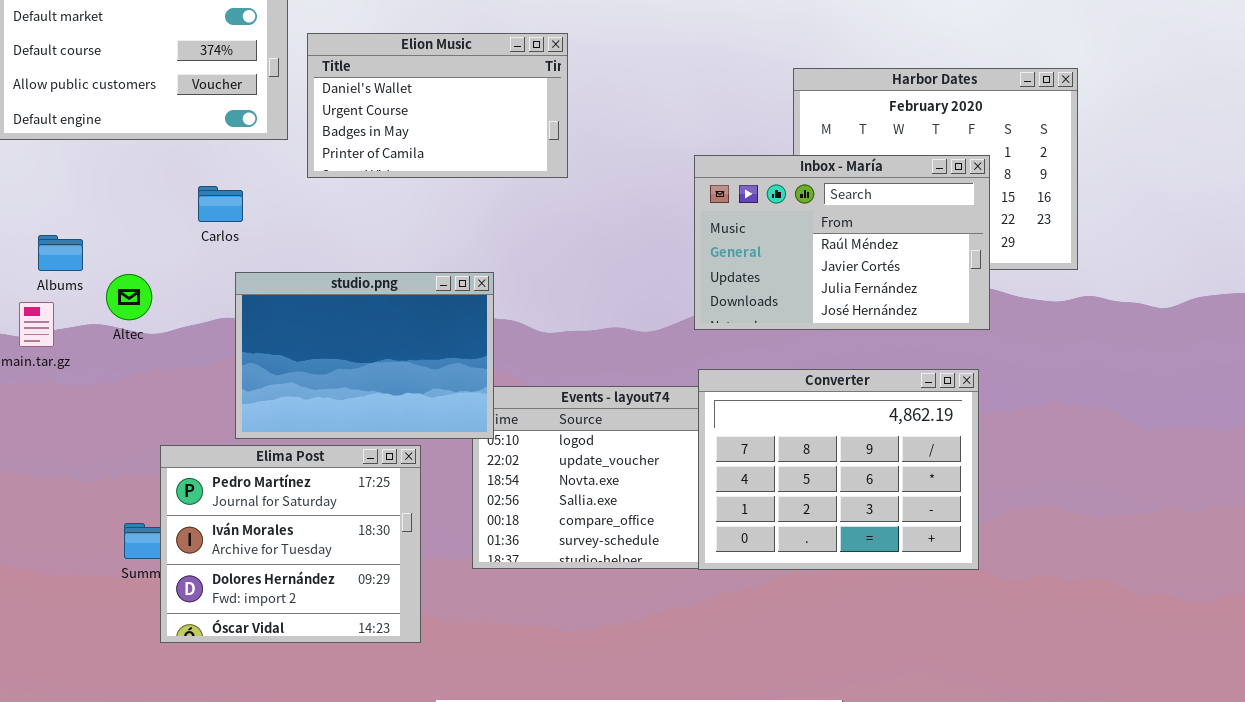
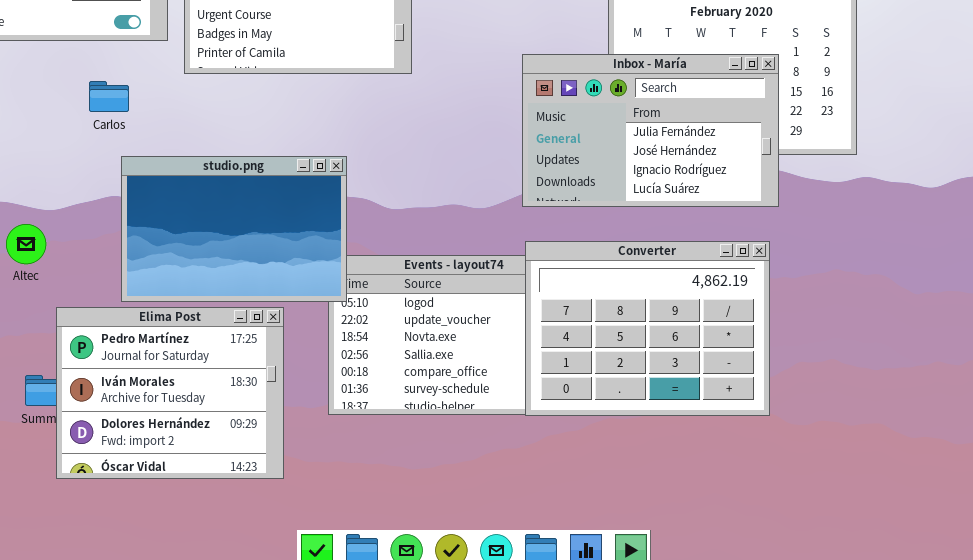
Inbox - María: [694,155,990,330] -> [522,54,779,207], scrolled down 2 rows
Altec: [106,274,152,320] -> [6,224,46,264], moved

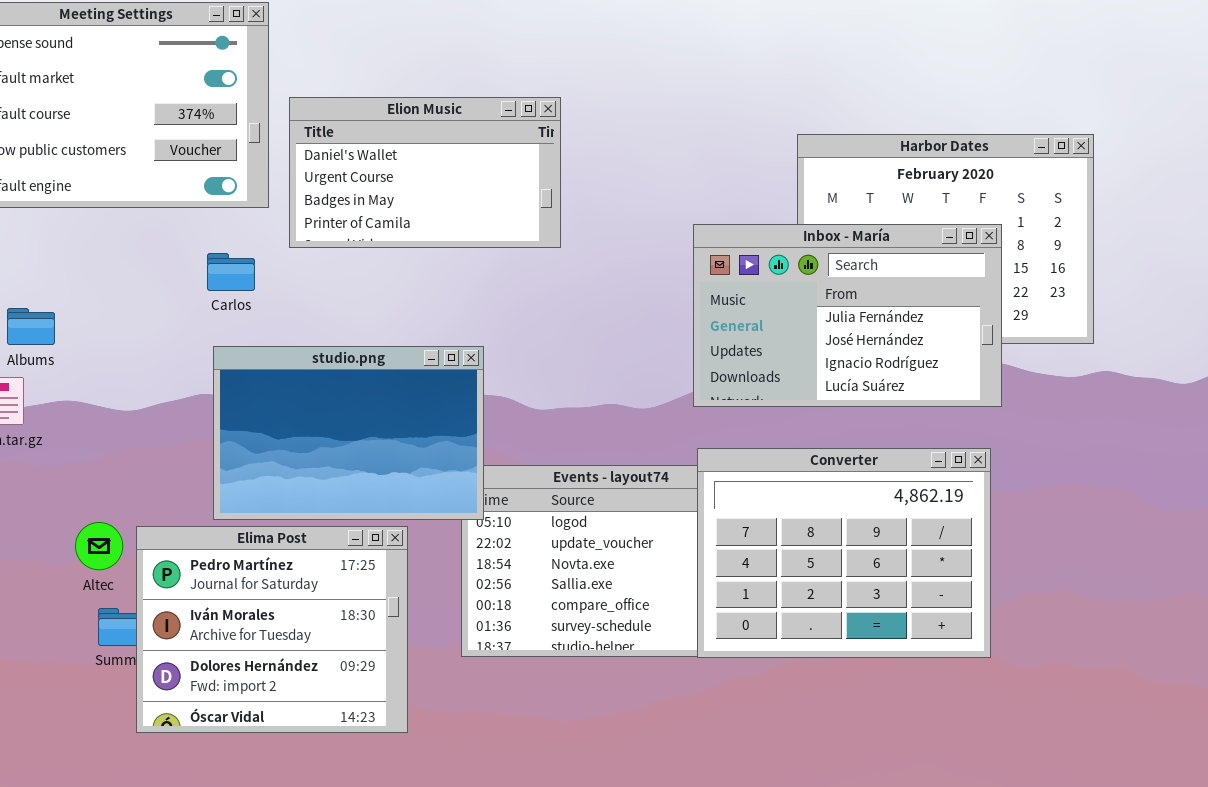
Carlos: [89,81,129,112] -> [207,253,255,291], moved
Altec: [6,224,46,264] -> [75,522,123,570], moved

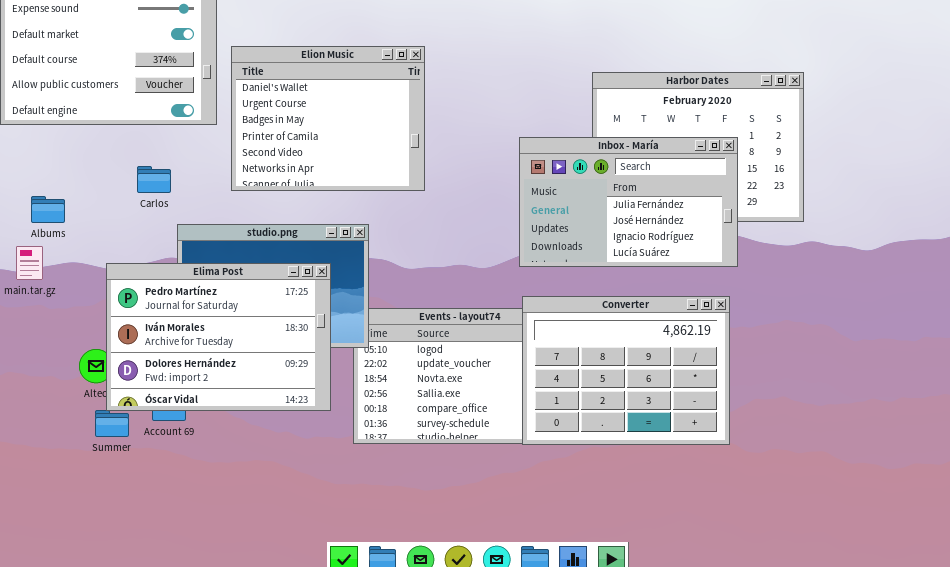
Elion Music: [289,97,561,248] -> [231,46,425,191], resized
Carlos: [207,253,255,291] -> [137,166,171,193], moved
Elima Post: [136,526,408,733] -> [106,263,331,411], moved, resized

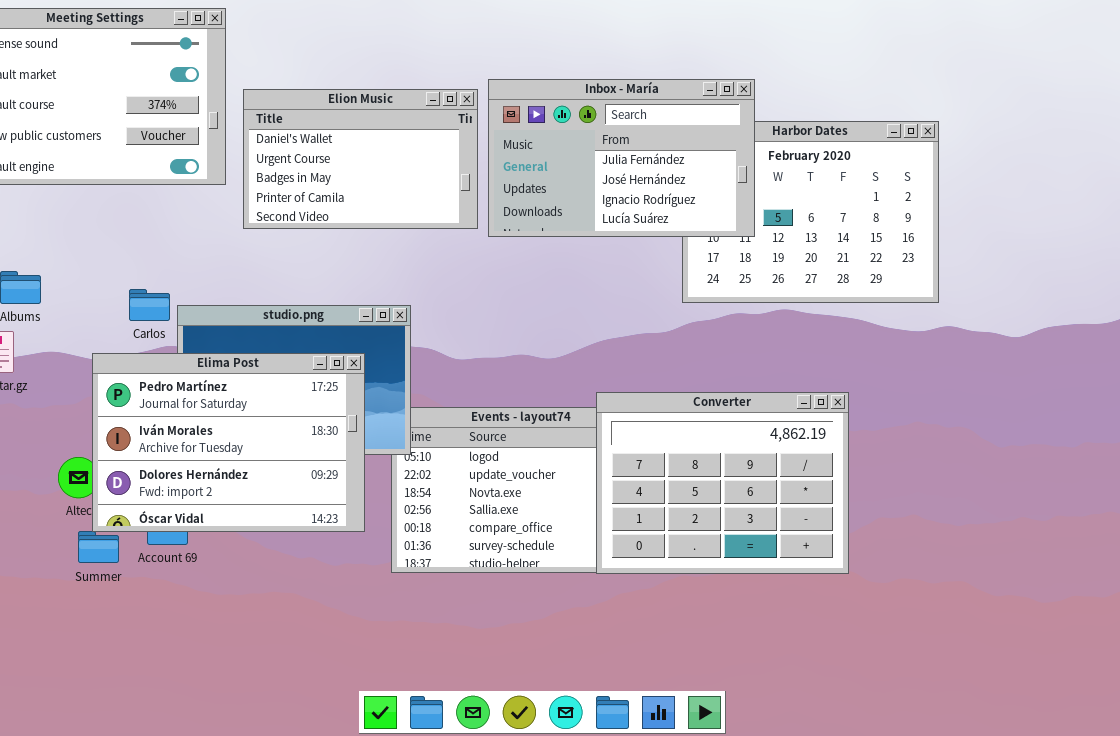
Elion Music: [231,46,425,191] -> [243,89,478,229], resized
Inbox - María: [519,137,738,267] -> [488,79,755,237], moved
Carlos: [137,166,171,193] -> [129,289,170,321], moved

